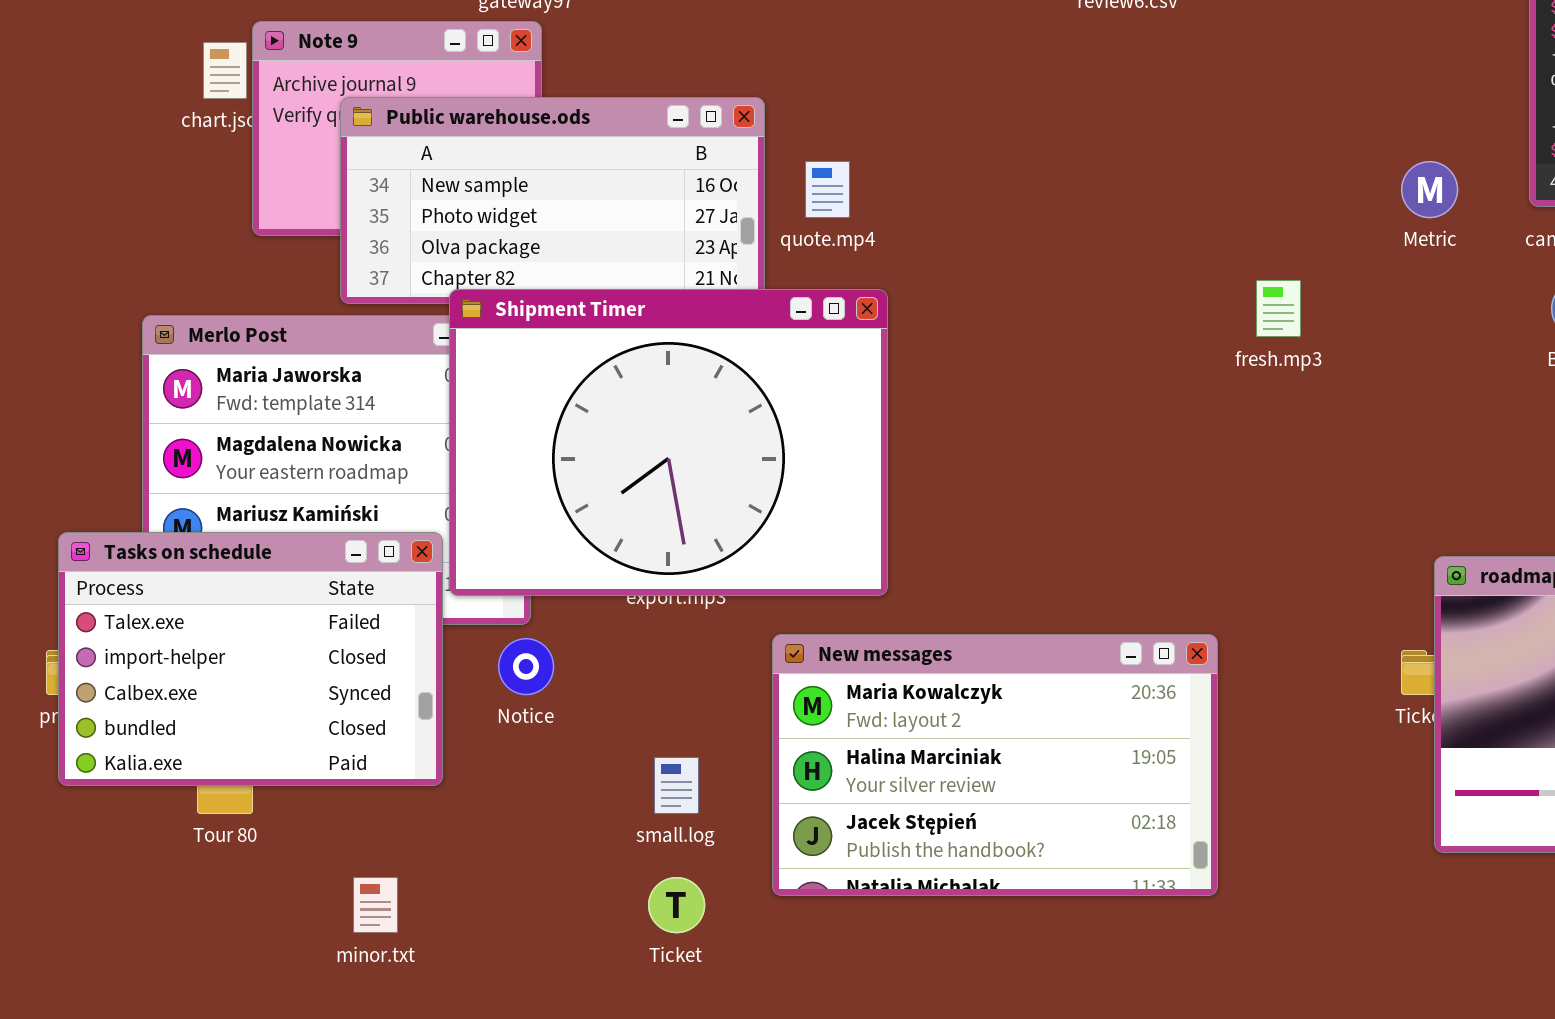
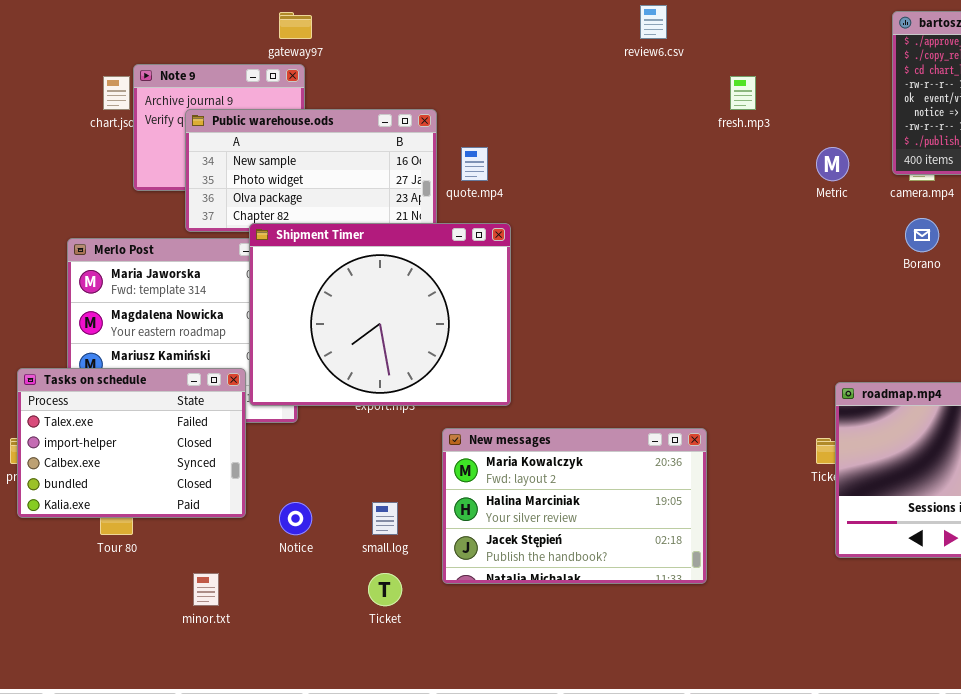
fresh.mp3: [1256,280,1301,337] -> [730,76,756,110], moved
Notice: [498,638,554,695] -> [279,502,312,535], moved

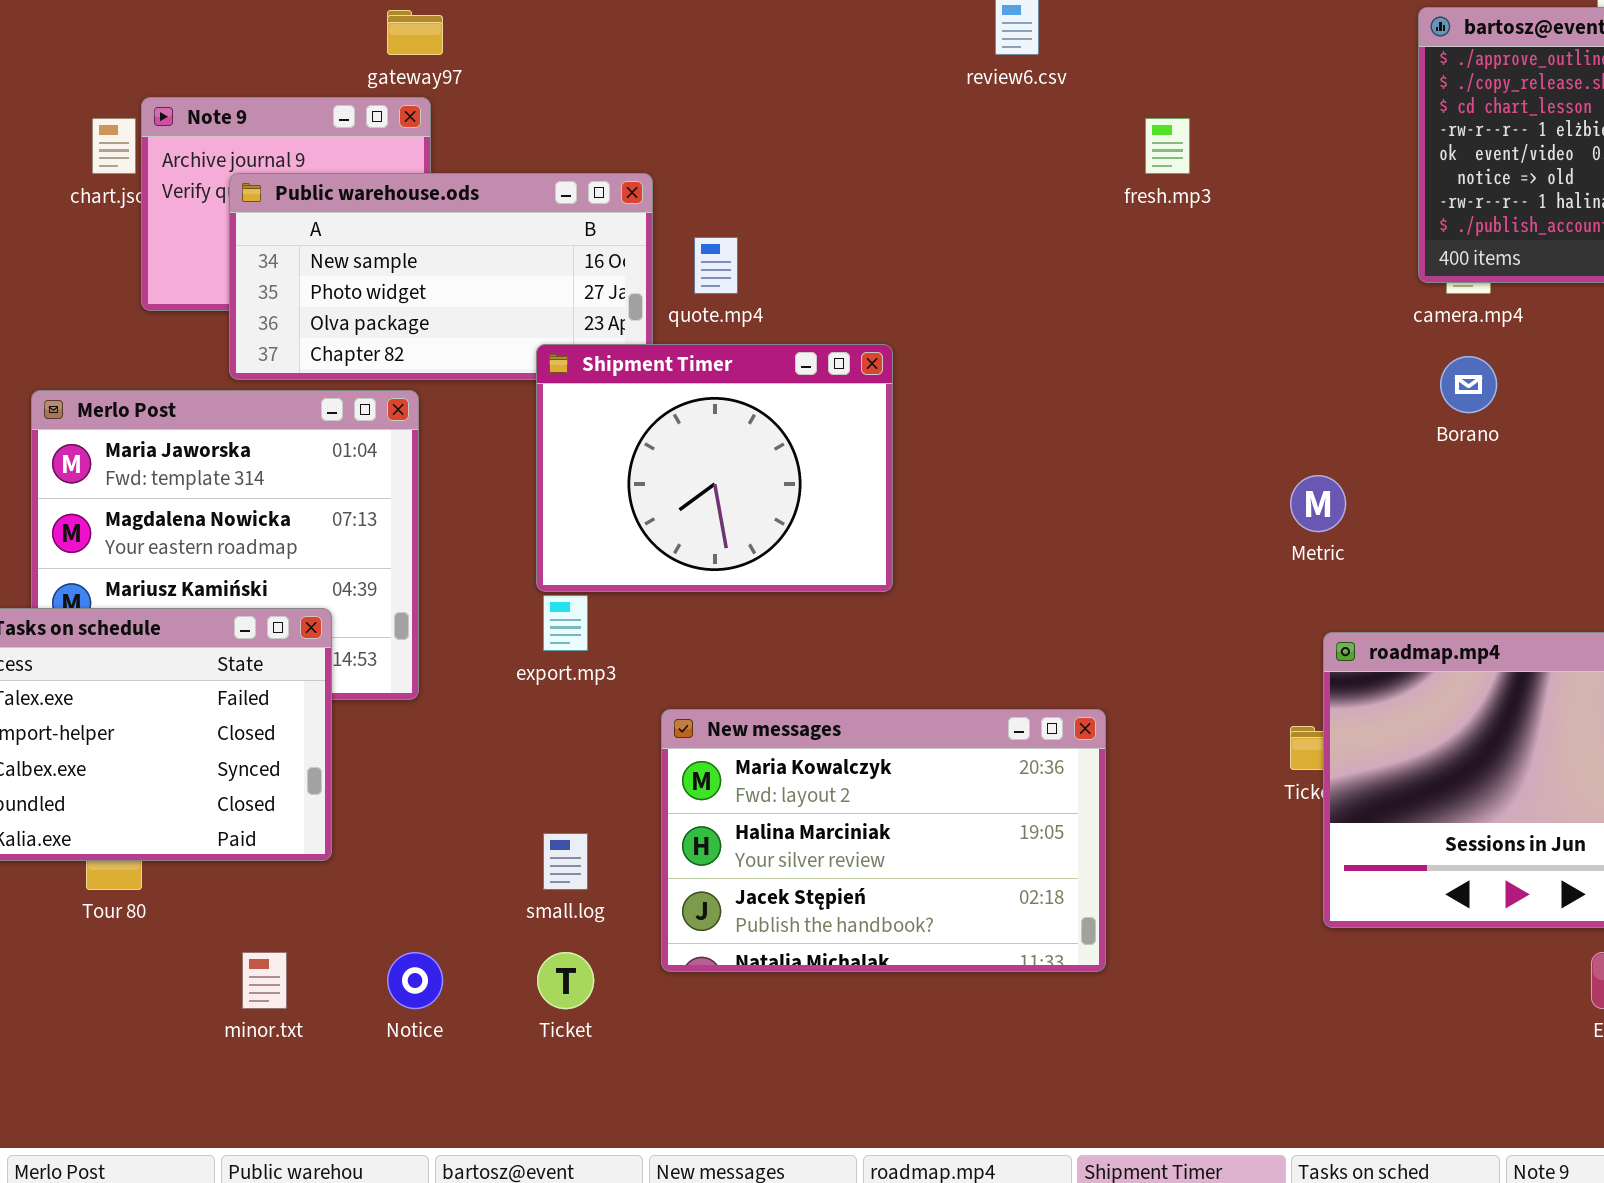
Metric: [816,147,849,181] -> [1290,475,1346,532], moved
Shipment Timer: [249,223,511,406] -> [536,344,893,592], moved, resized
Notice: [279,502,312,535] -> [387,952,443,1009], moved

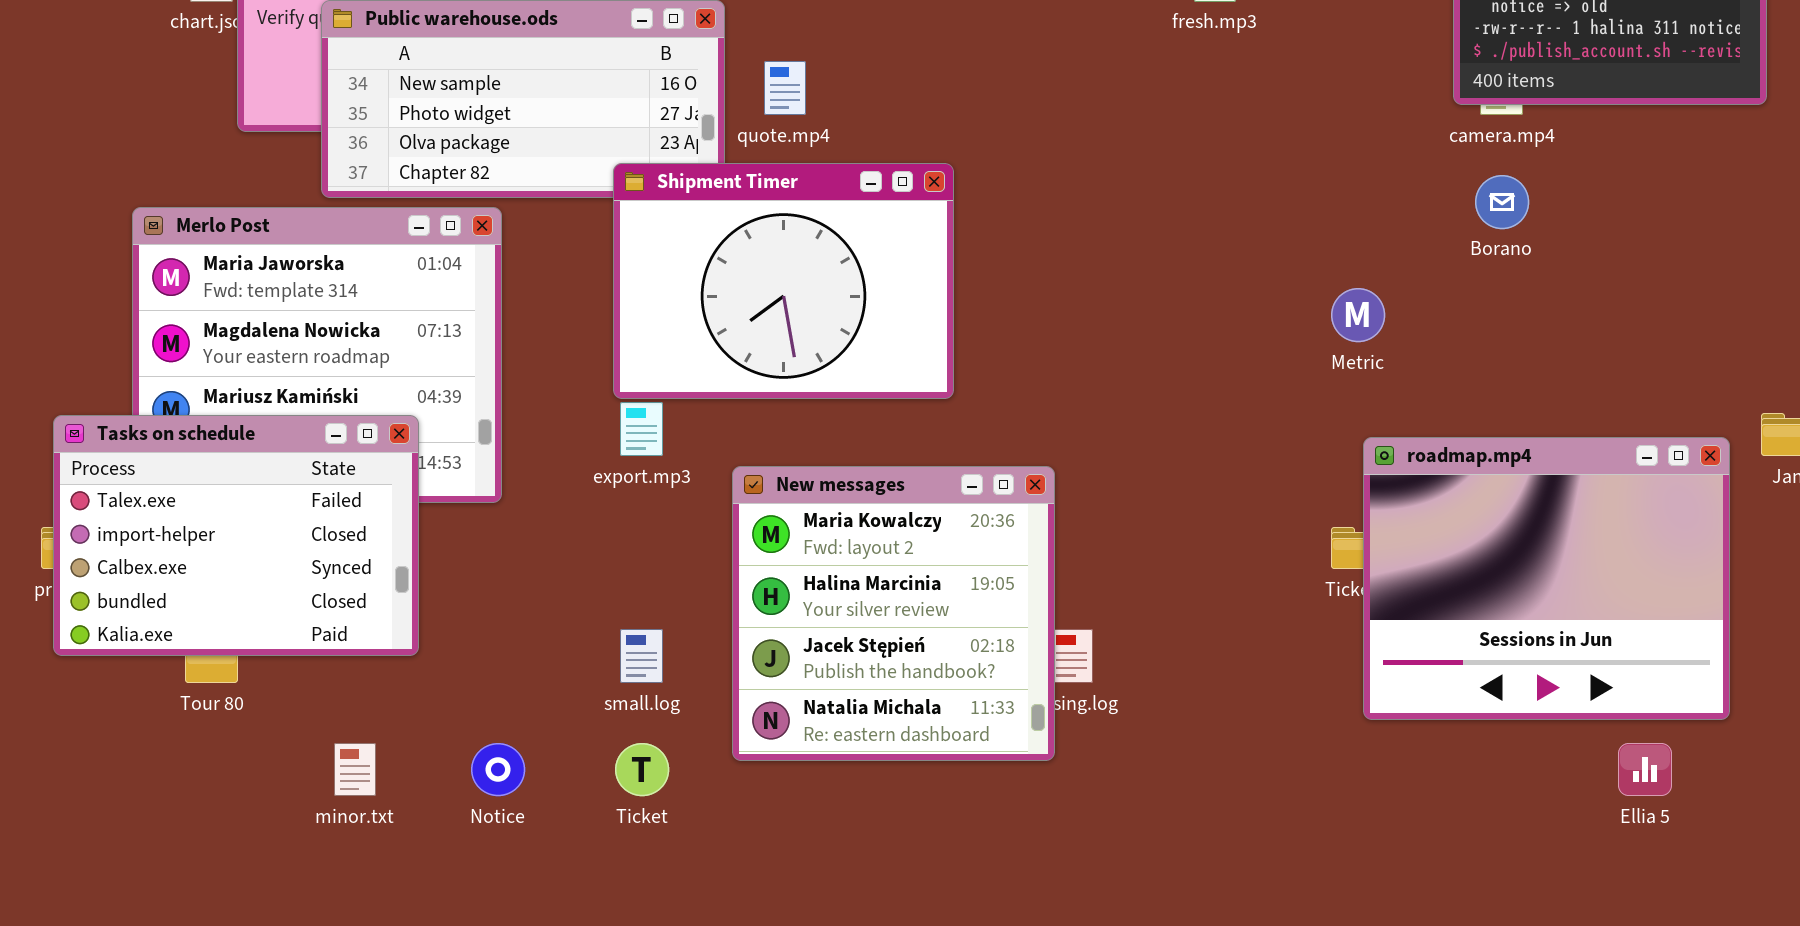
New messages: [661,709,1106,972] -> [732,466,1055,761], resized

